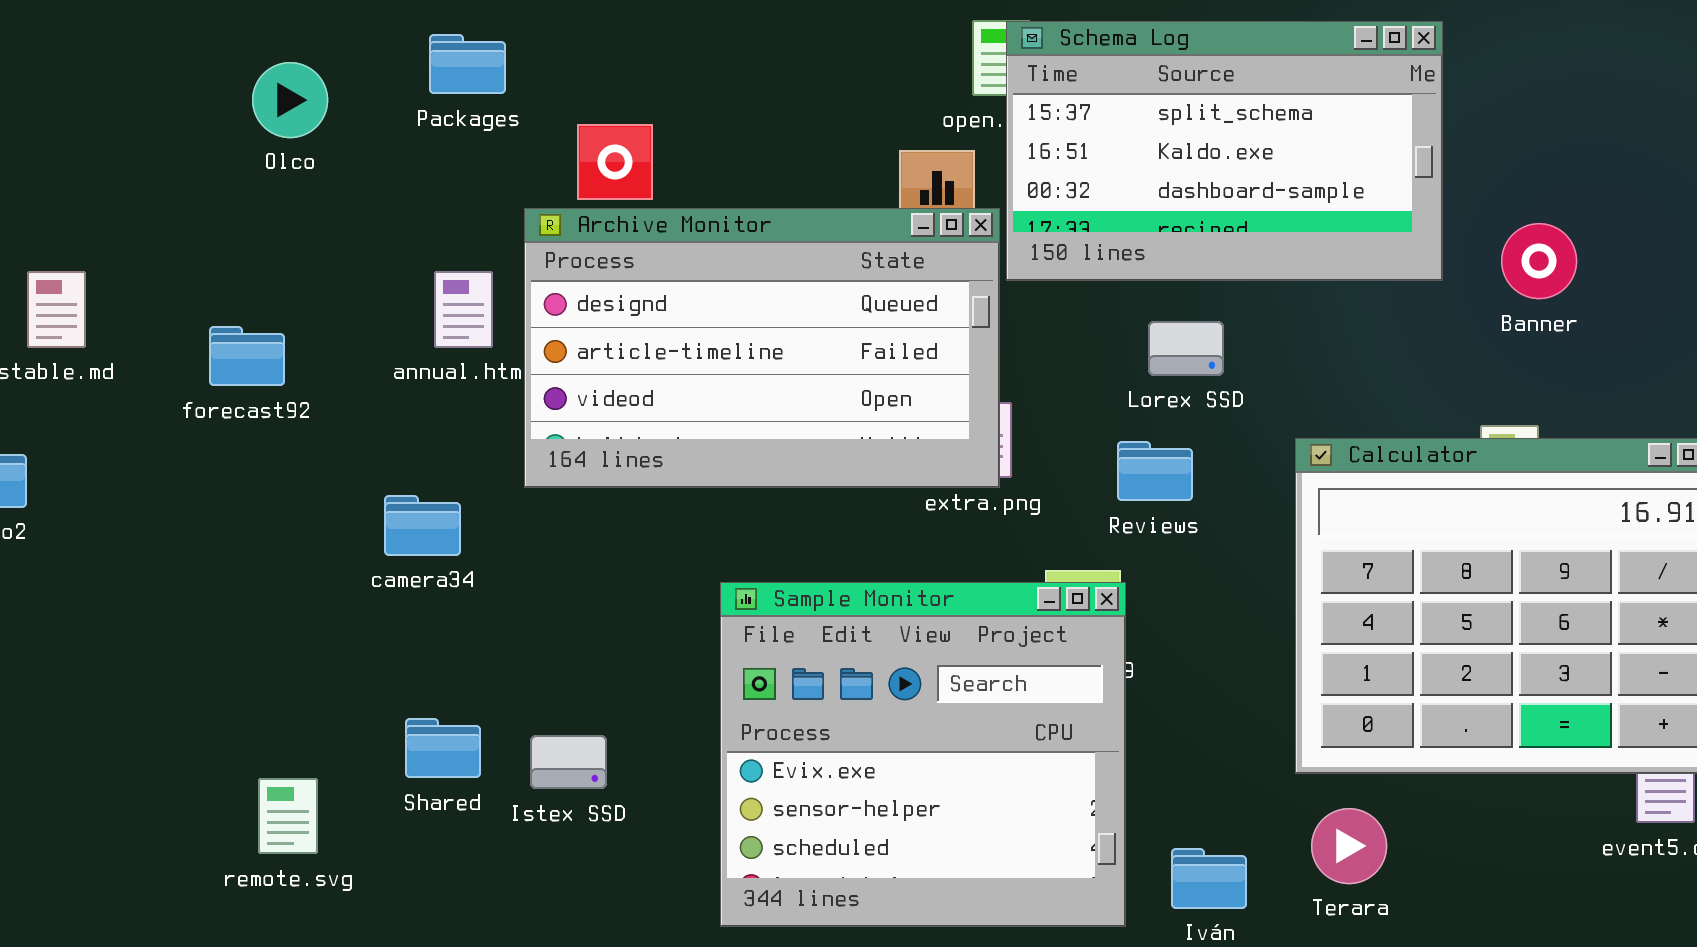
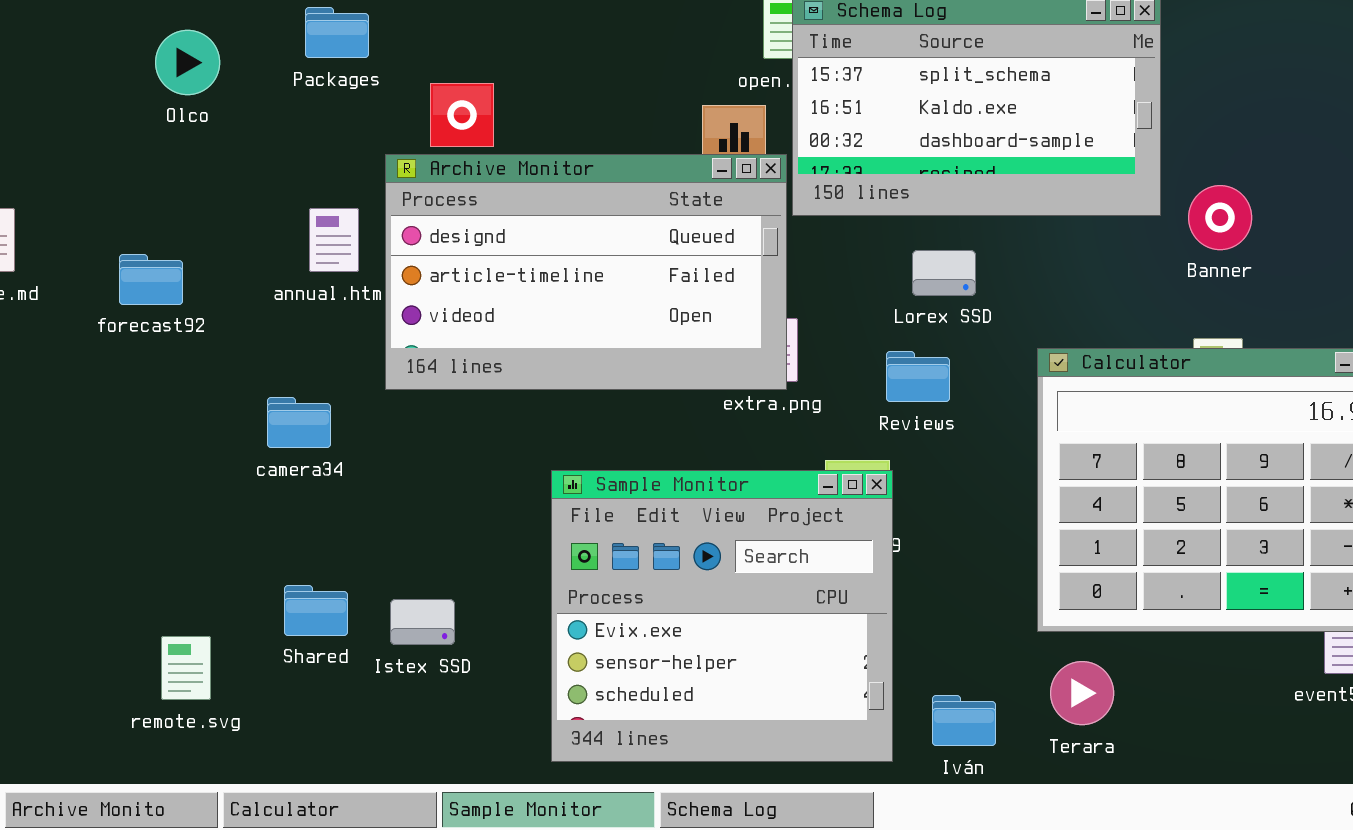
Banner: [1501,223,1577,299] -> [1188,185,1252,250], moved

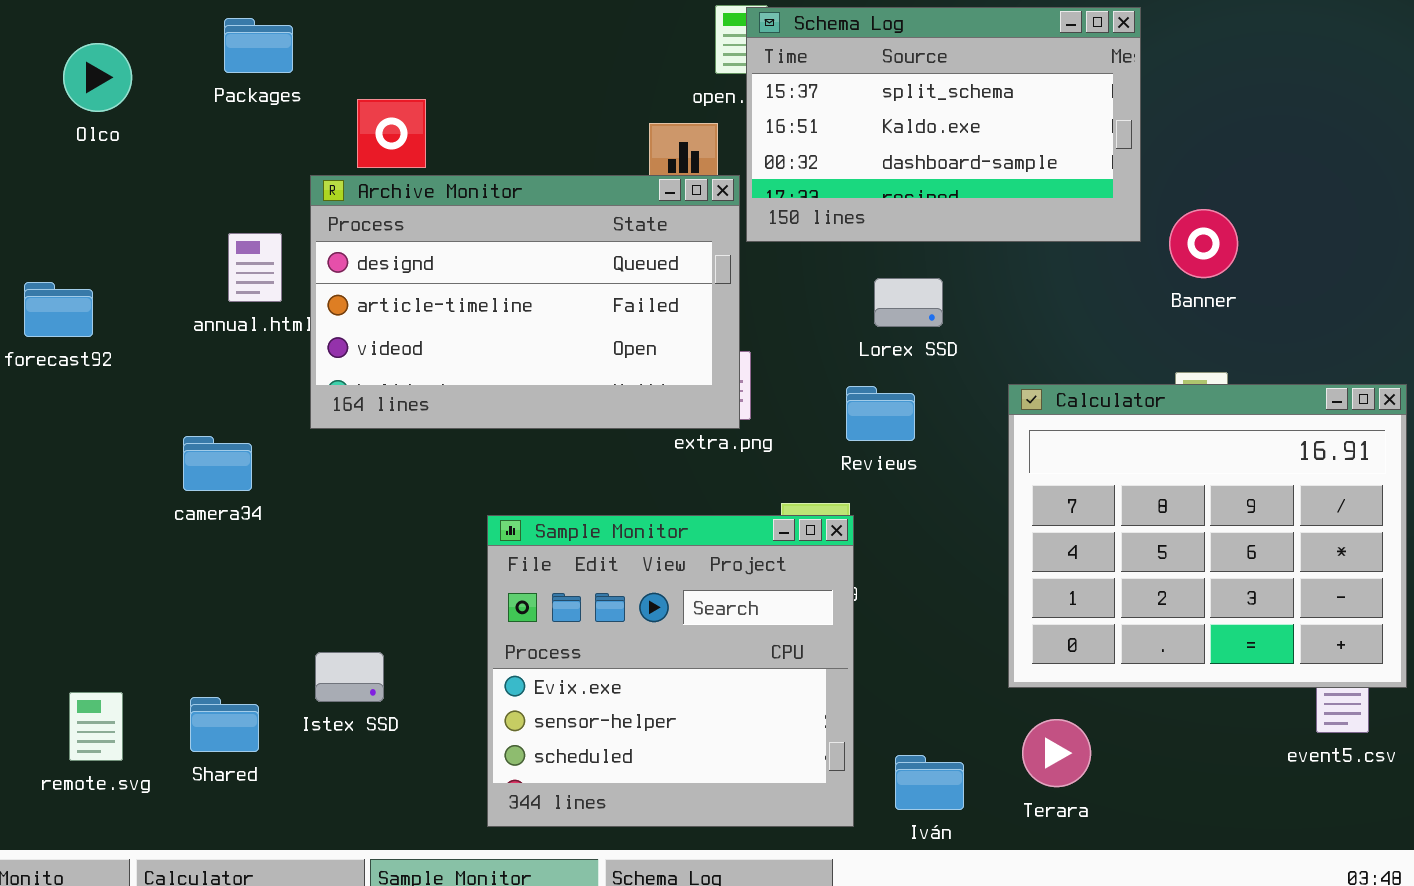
Shared: [284,585,348,636] -> [190,697,259,752], moved

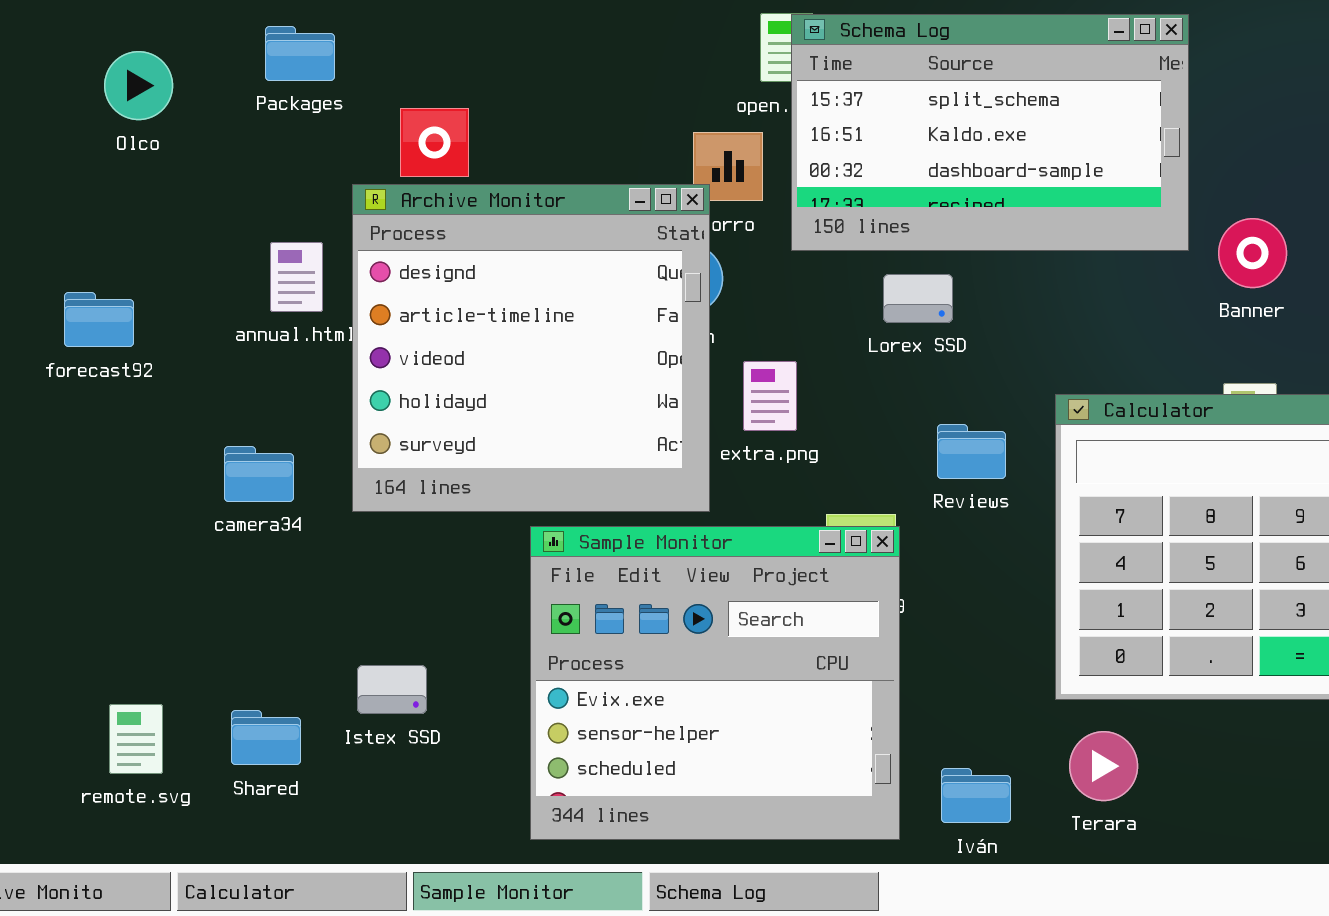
Archive Monitor: [310,175,740,429] -> [352,184,710,512], resized
Lorex SSD: [874,278,943,327] -> [883,274,953,323], moved
Reviews: [846,386,915,441] -> [937,424,1006,479], moved

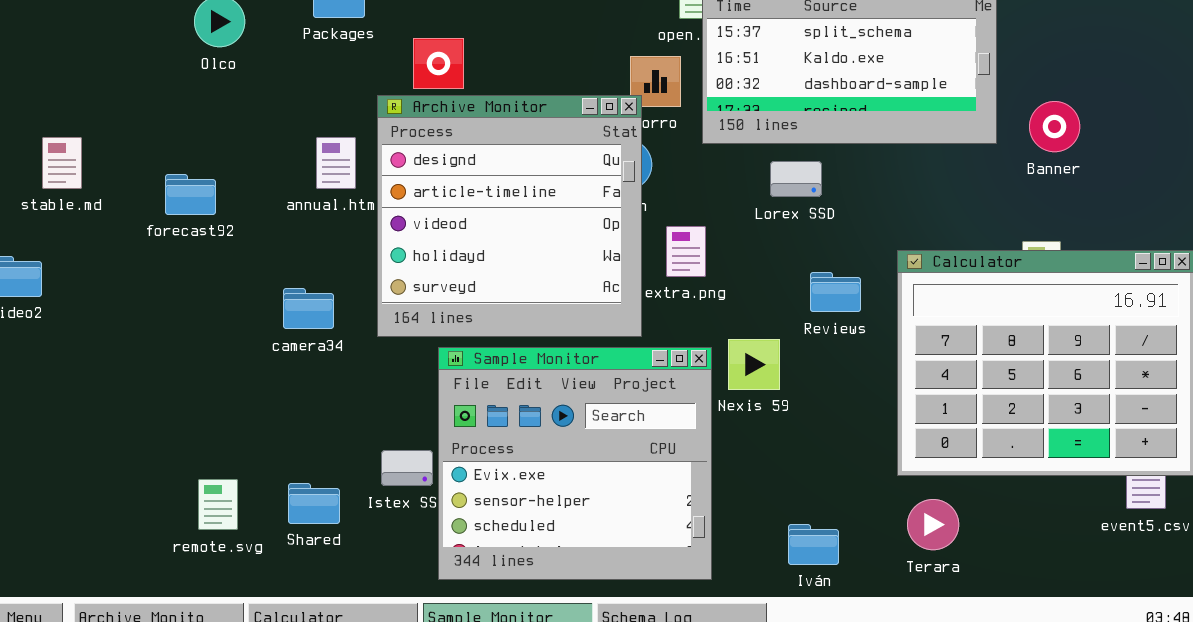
Banner: [1218,218,1287,288] -> [1029,101,1080,152], moved
Sample Monitor: [530,526,900,840] -> [438,347,712,580], moved
Iván: [941,768,1011,823] -> [788,524,839,565], moved

